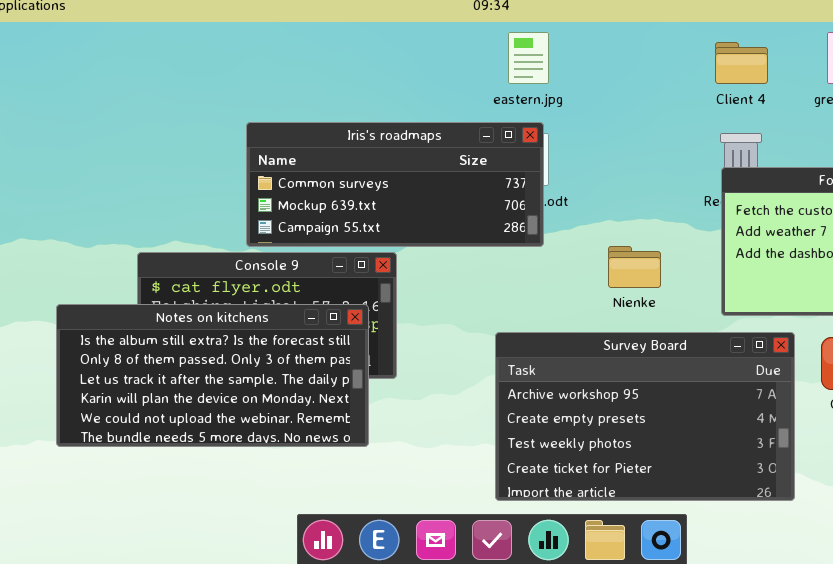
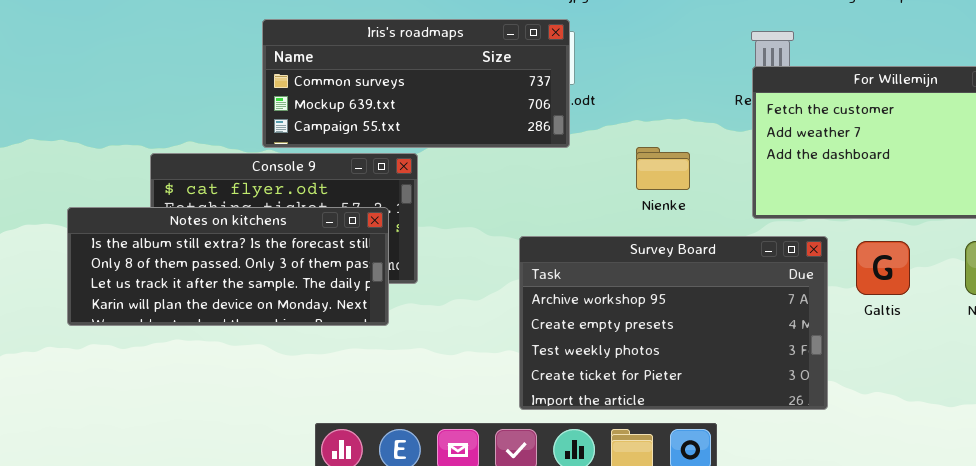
Notes on kitchens: [56,304,369,447] -> [67,207,389,326], resized

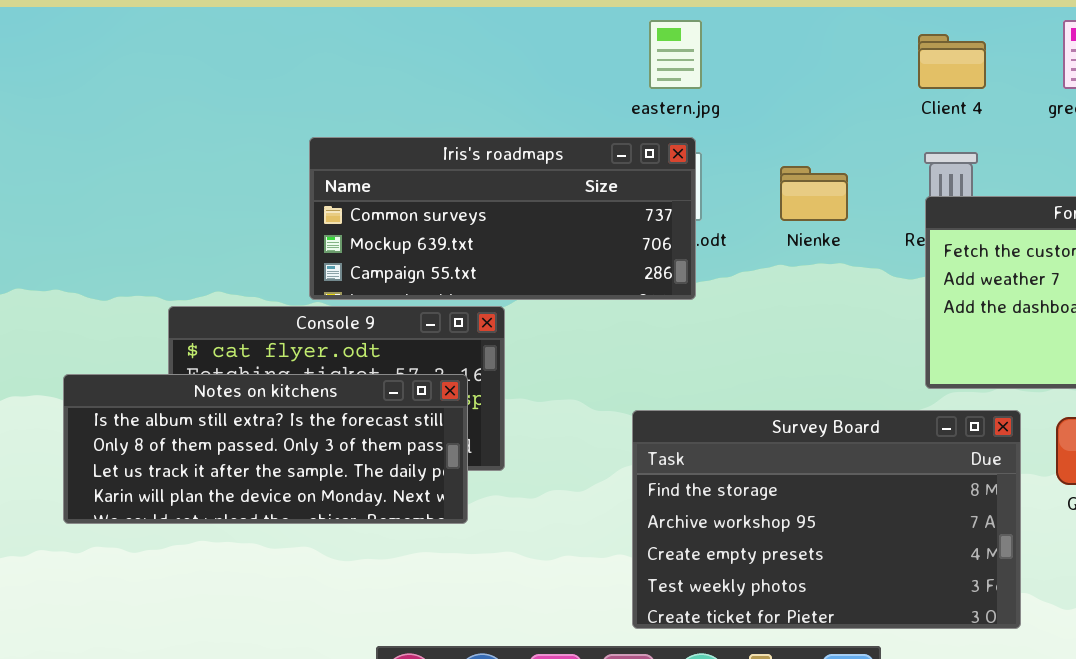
Nienke: [636,147,690,190] -> [780,166,848,221], moved
Survey Board: [519,236,828,410] -> [632,410,1021,629], scrolled up 1 row

